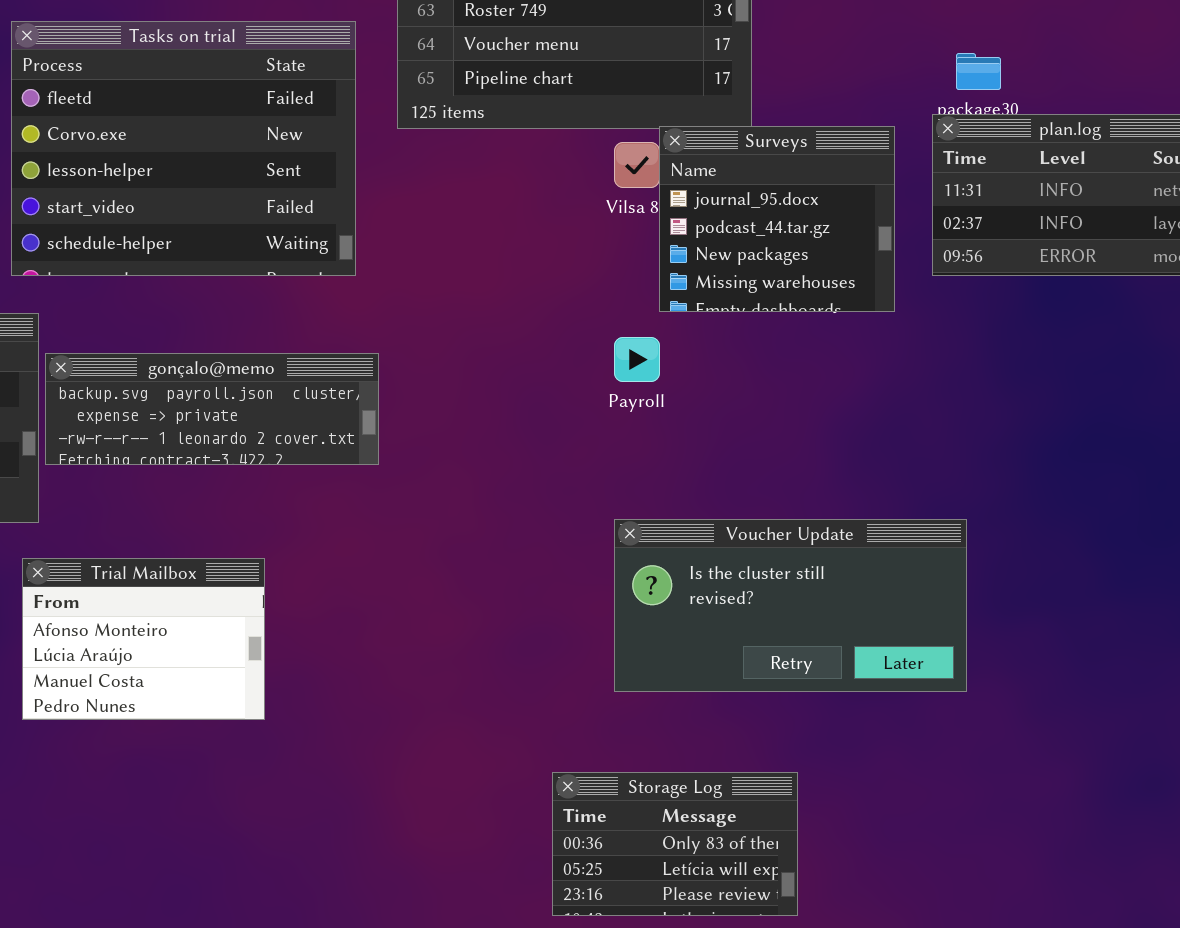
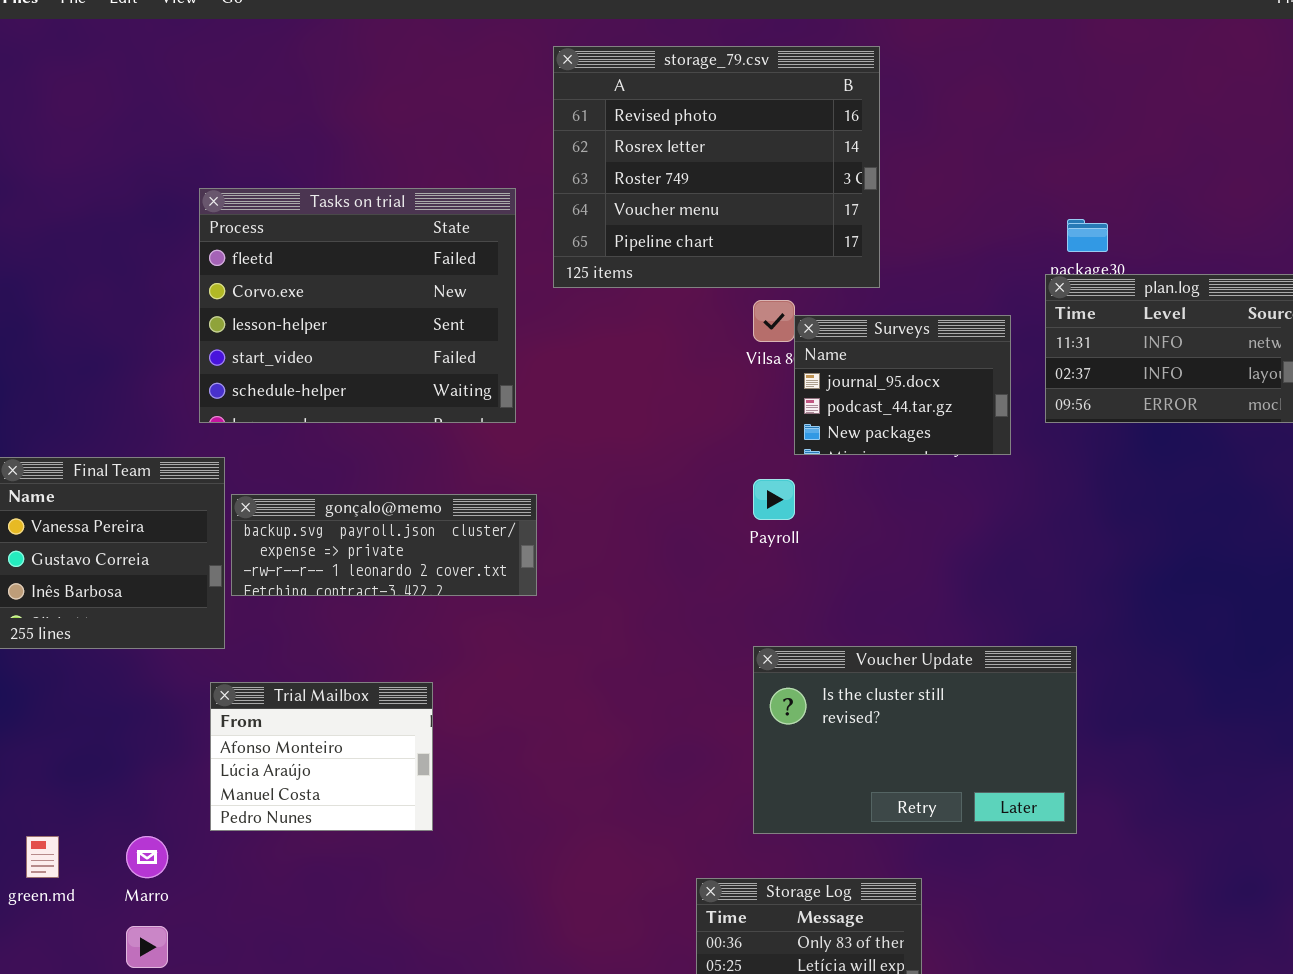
Surveys: [659,126,895,312] -> [794,315,1011,455], resized
Voucher Update: [614,519,967,692] -> [753,646,1077,834], resized

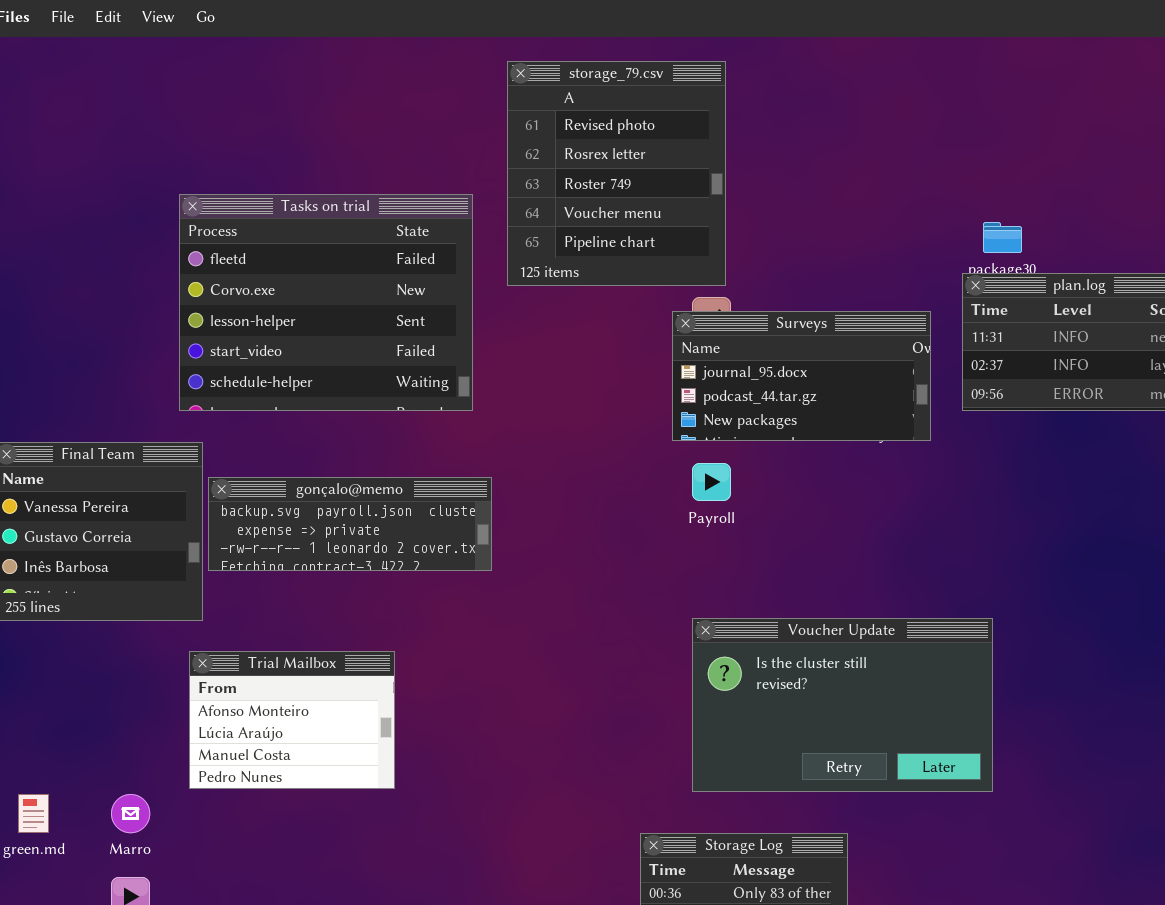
storage_79.csv: [553,46,880,288] -> [507,61,726,286], resized
Surveys: [794,315,1011,455] -> [672,311,931,441], resized

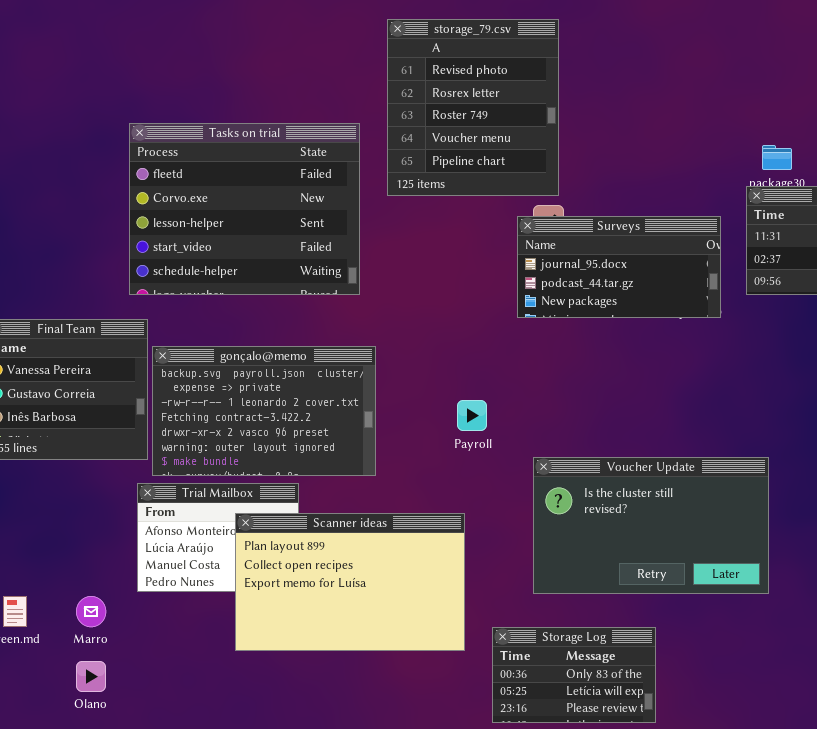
Payroll: [692,463,731,501] -> [457,400,487,431], moved
gonçalo@memo: [208,477,492,571] -> [152,346,376,476], resized
Scanner ideas: none -> [235,513,465,651], opened

